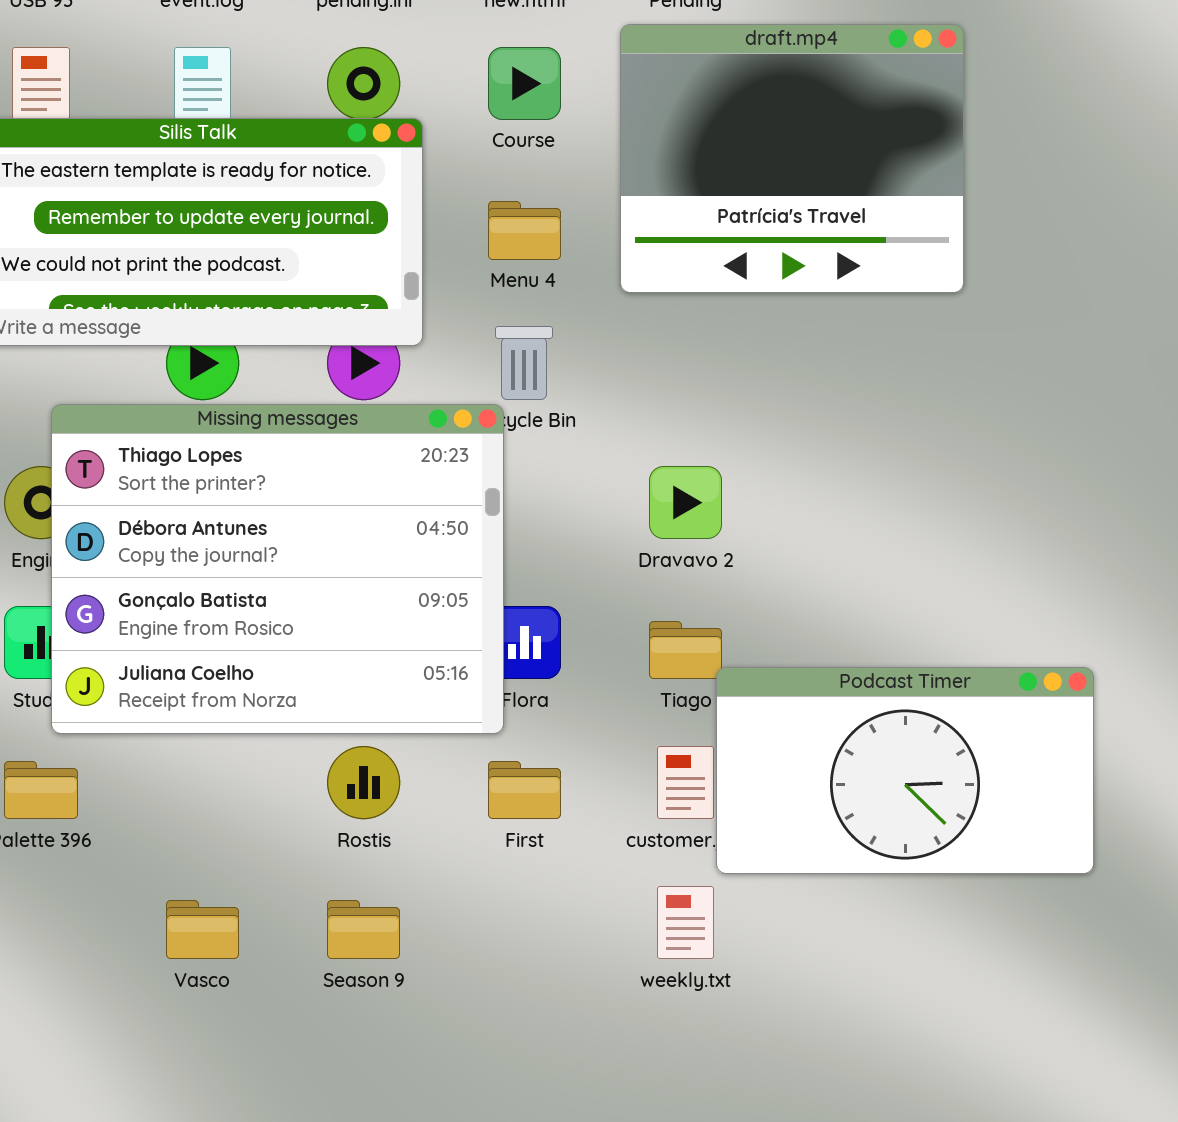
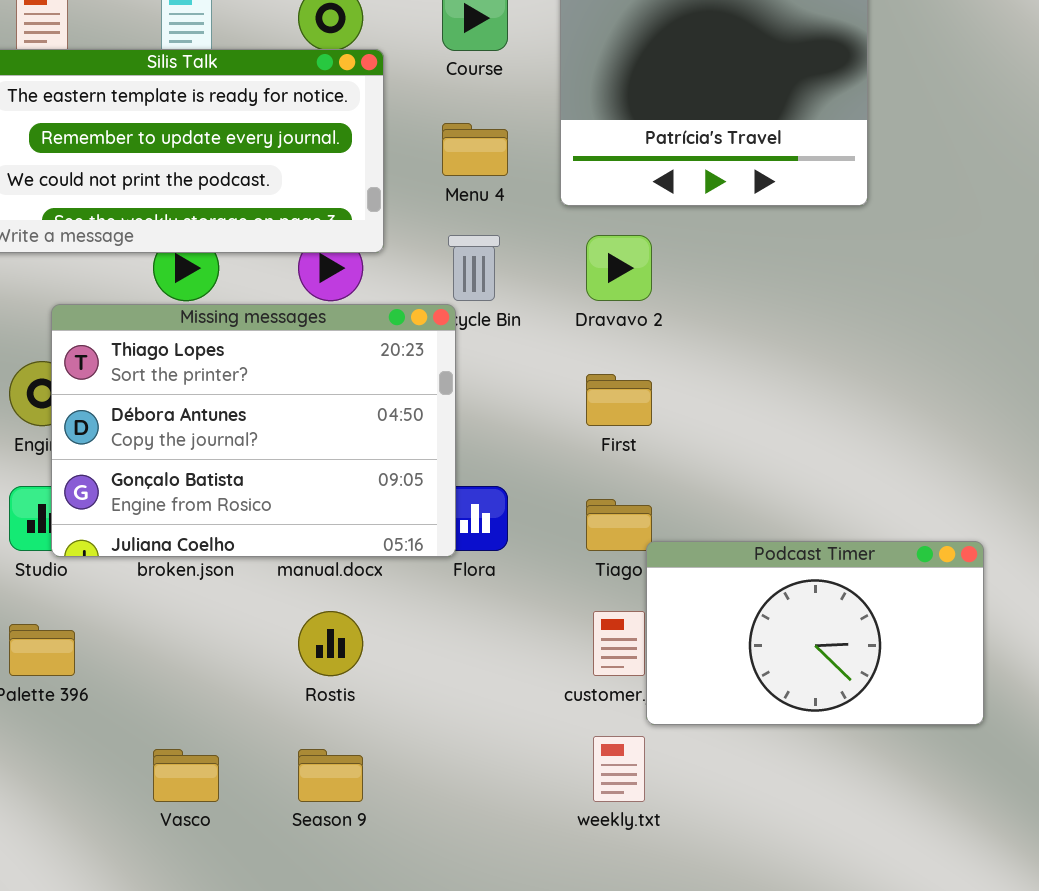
Missing messages: [51,404,504,734] -> [51,304,456,557], resized
Dravavo 2: [649,466,722,539] -> [586,235,652,301], moved
First: [488,761,561,819] -> [586,374,652,426], moved

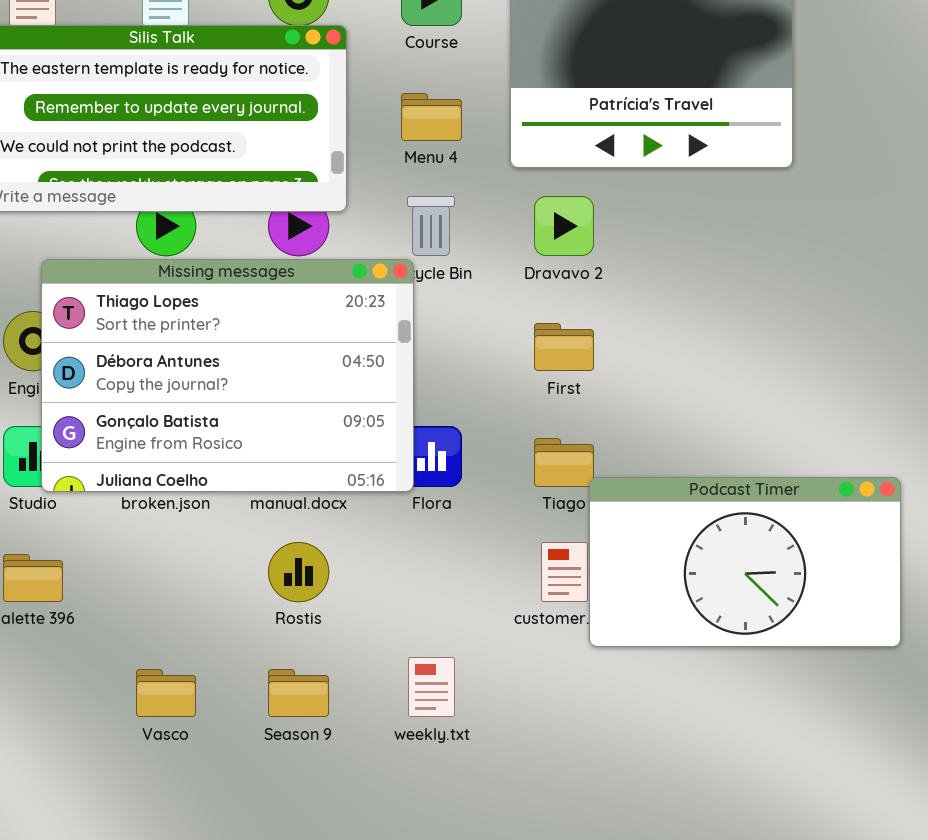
weekly.txt: [593,736,645,802] -> [408,657,455,717], moved

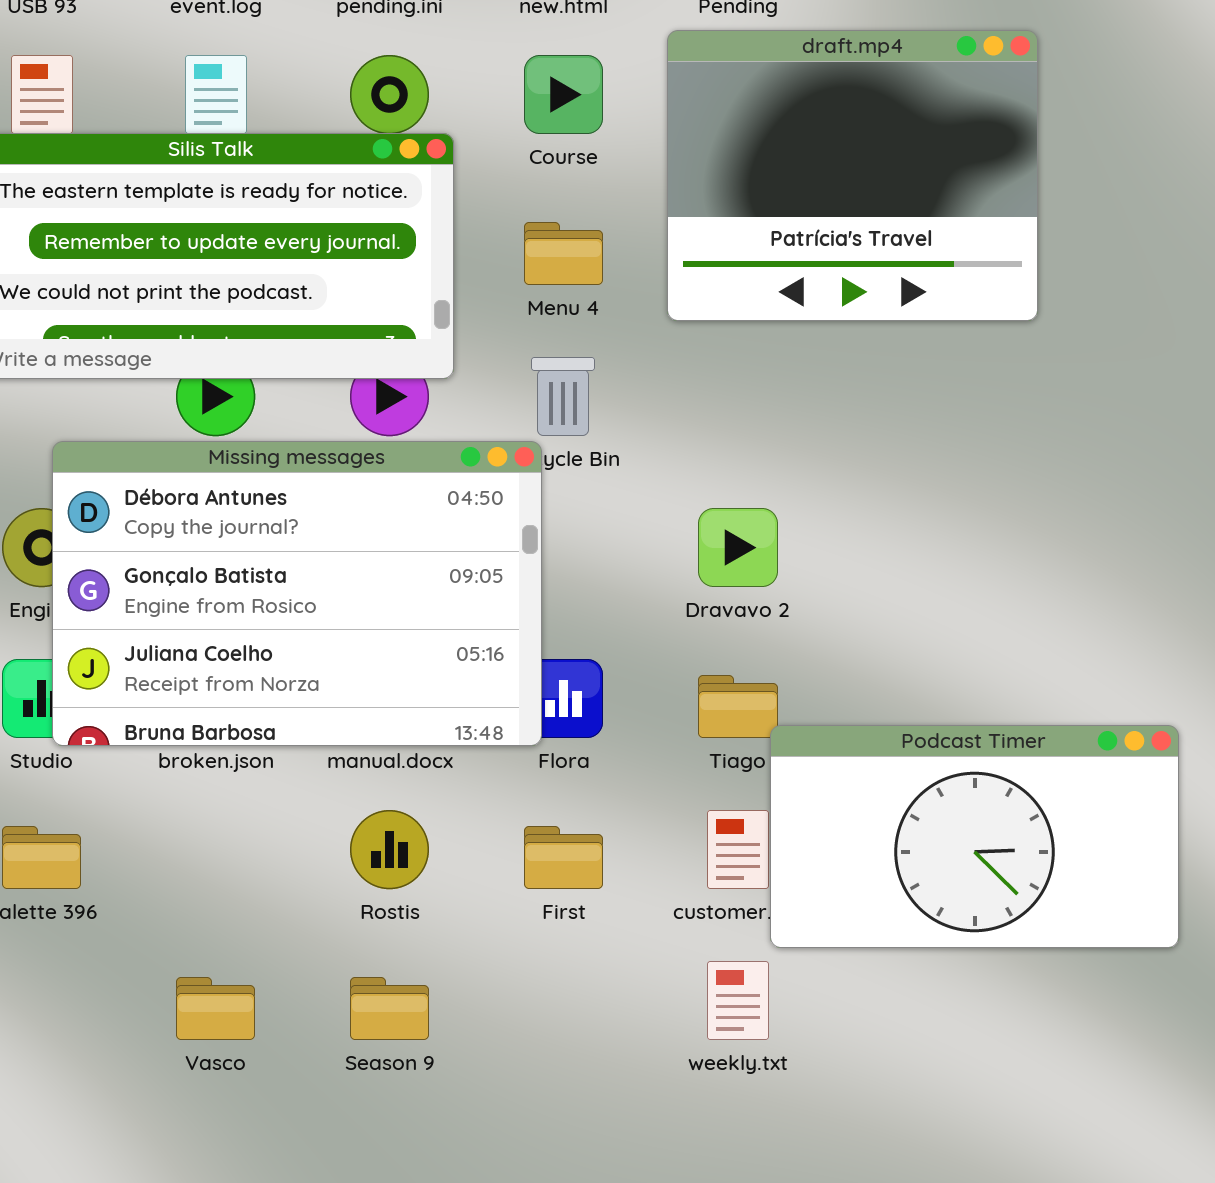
Dravavo 2: [534,196,594,256] -> [698,508,778,587], moved
Missing messages: [41,259,414,492] -> [52,441,542,746], scrolled down 1 row
First: [534,323,594,371] -> [524,826,603,889], moved
weekly.txt: [408,657,455,717] -> [707,961,769,1040], moved

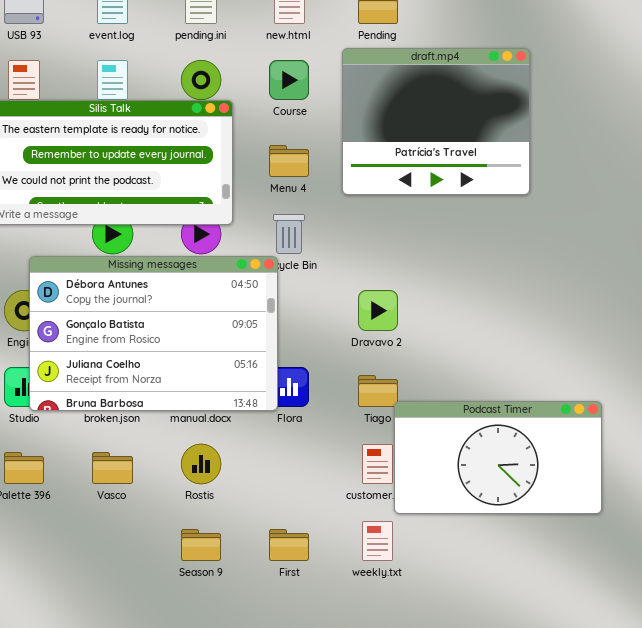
First: [524,826,603,889] -> [269,529,309,561], moved
Vasco: [176,977,255,1040] -> [92,452,133,484], moved

